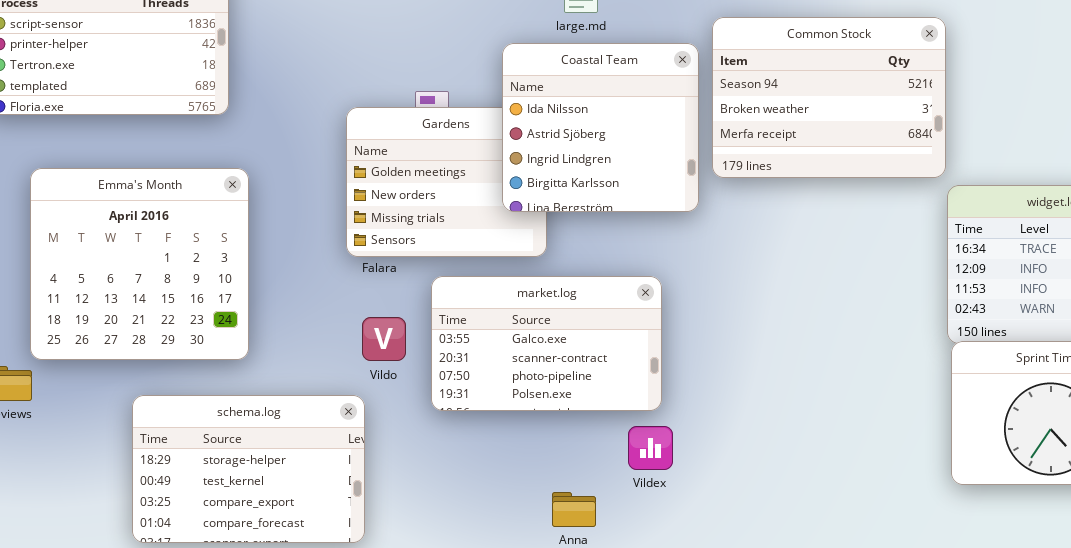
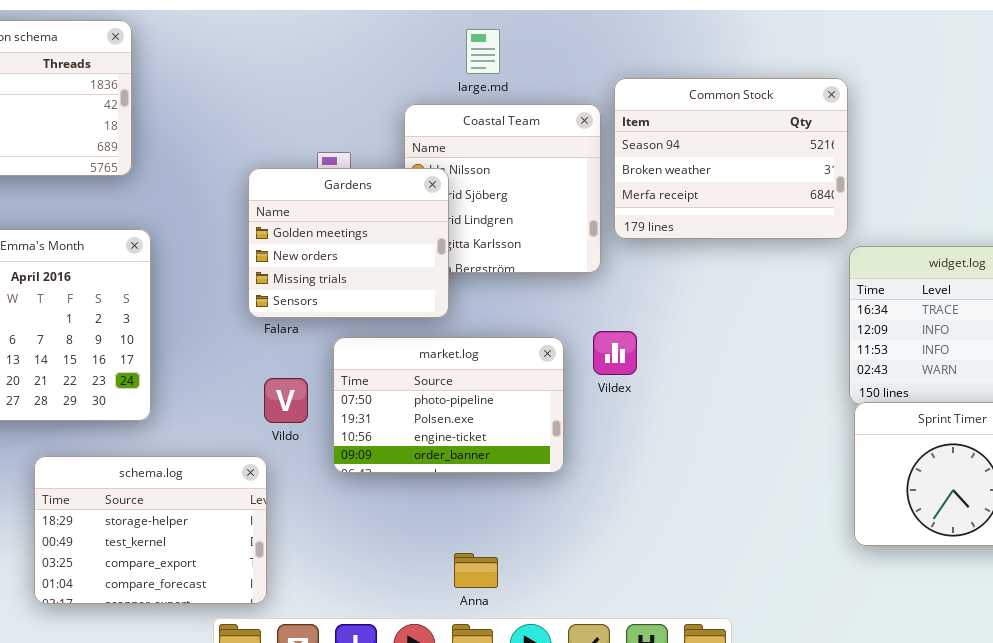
Gardens: [346,107,547,257] -> [248,168,449,318], raised
market.log: [431,276,662,411] -> [333,337,564,473], scrolled down 2 rows
Vildex: [628,426,673,470] -> [593,331,637,375], moved

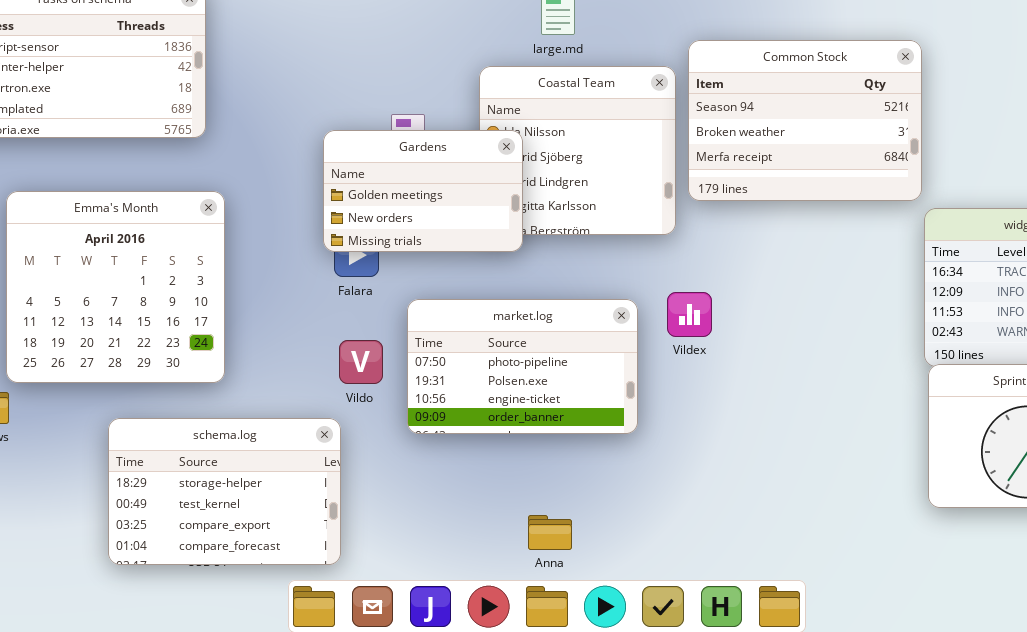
Gardens: [248,168,449,318] -> [323,130,523,252], resized

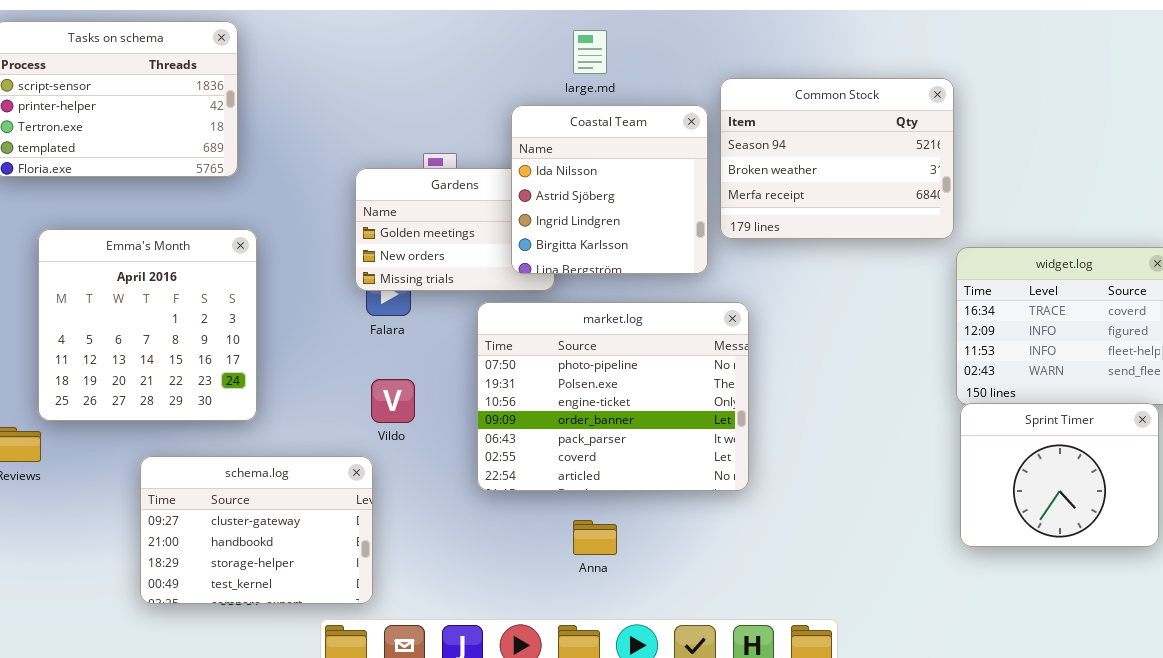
Coastal Team: [479,66,676,235] -> [511,105,708,274], raised
market.log: [407,299,638,434] -> [477,302,749,491], moved, resized
schema.log: [108,418,341,565] -> [140,456,373,604], scrolled up 2 rows
Anna: [528,515,572,550] -> [573,520,617,555], moved

